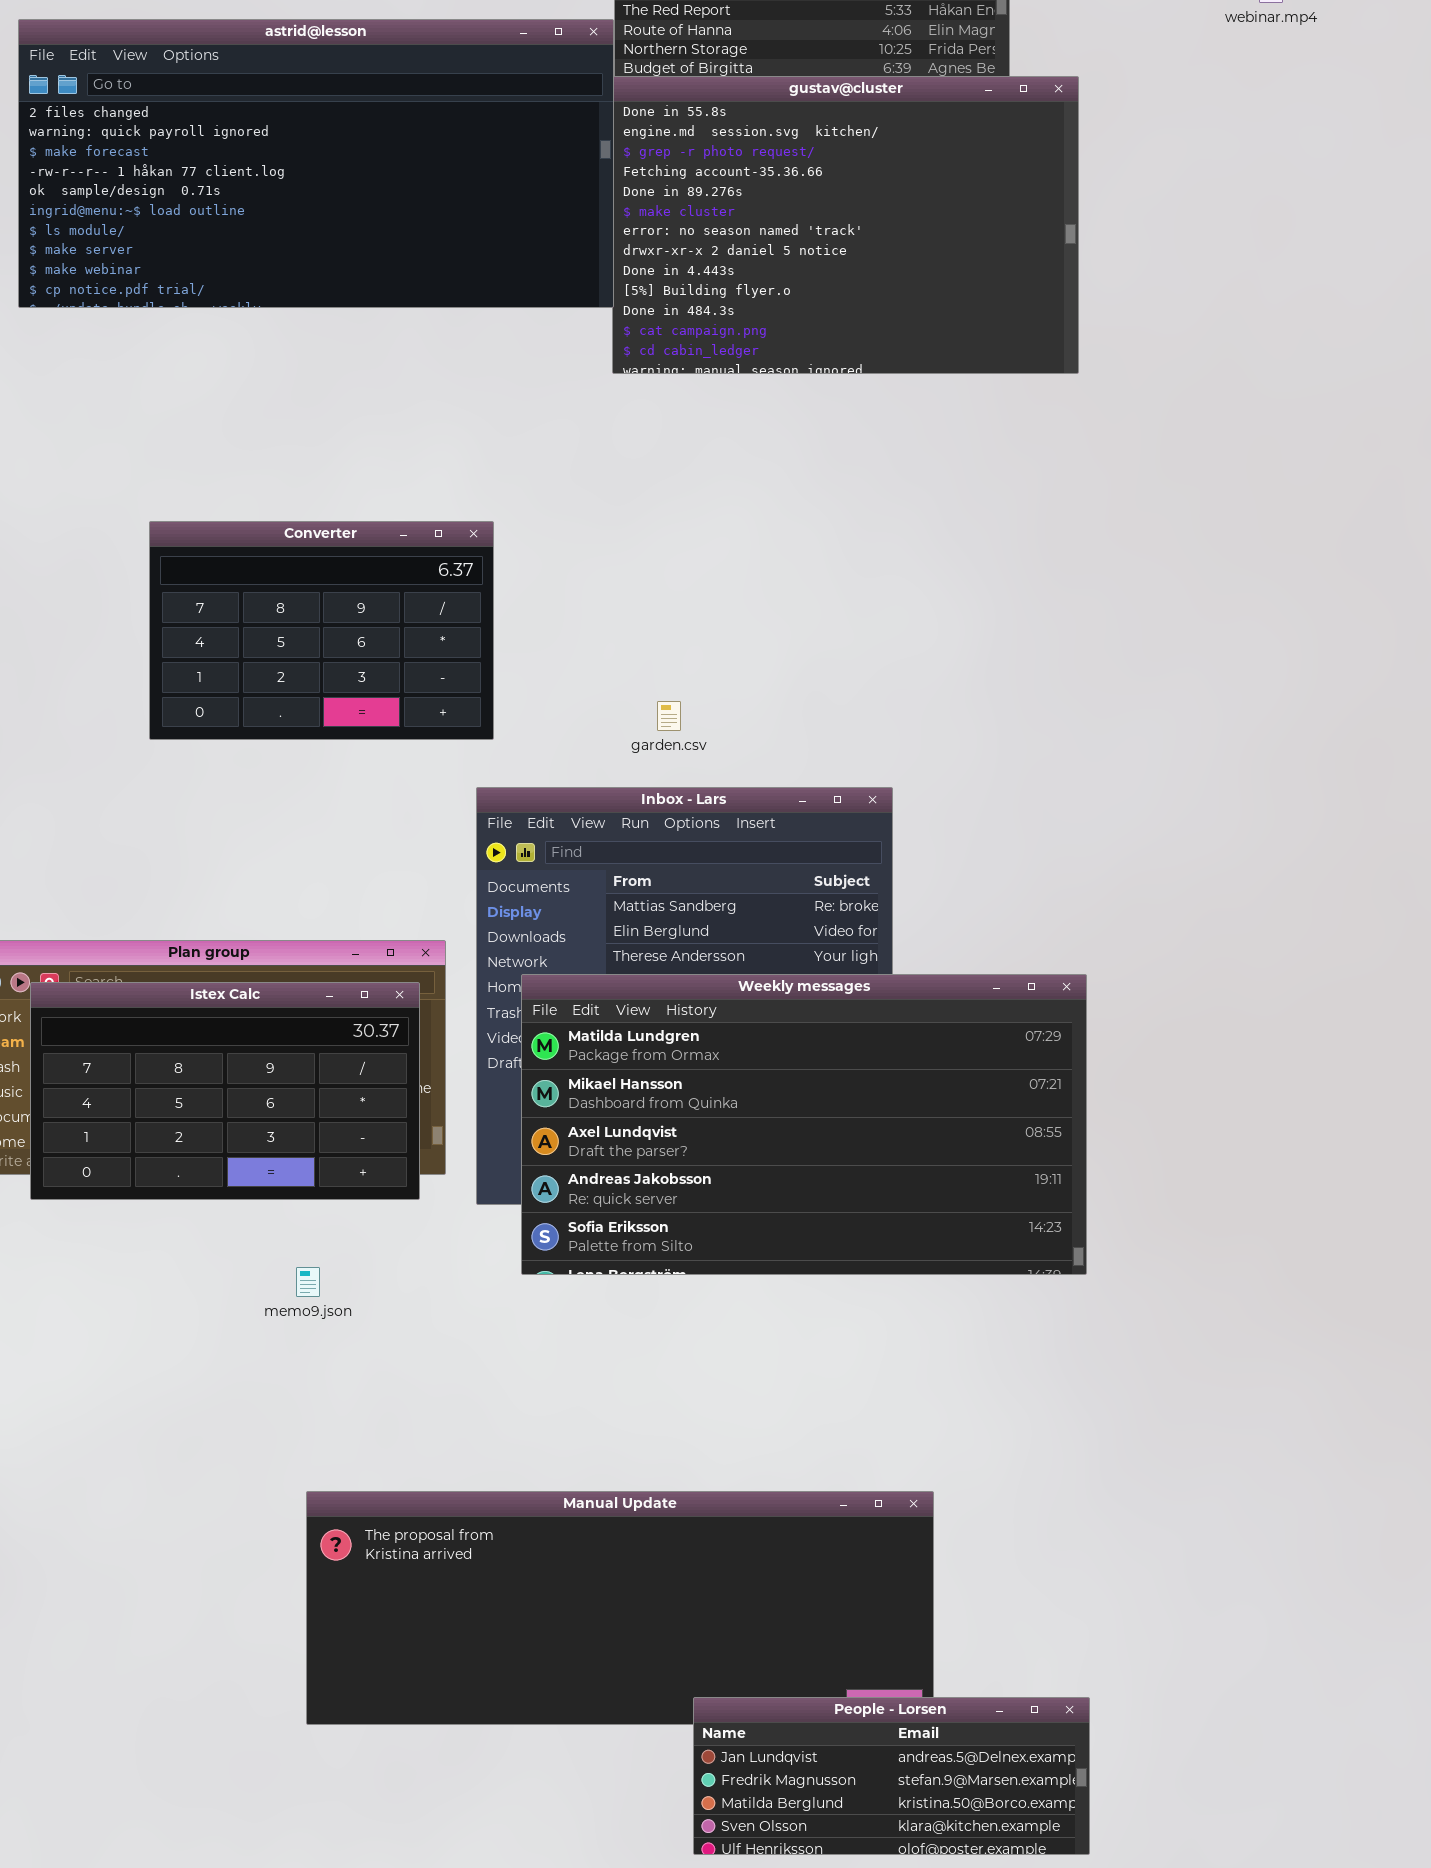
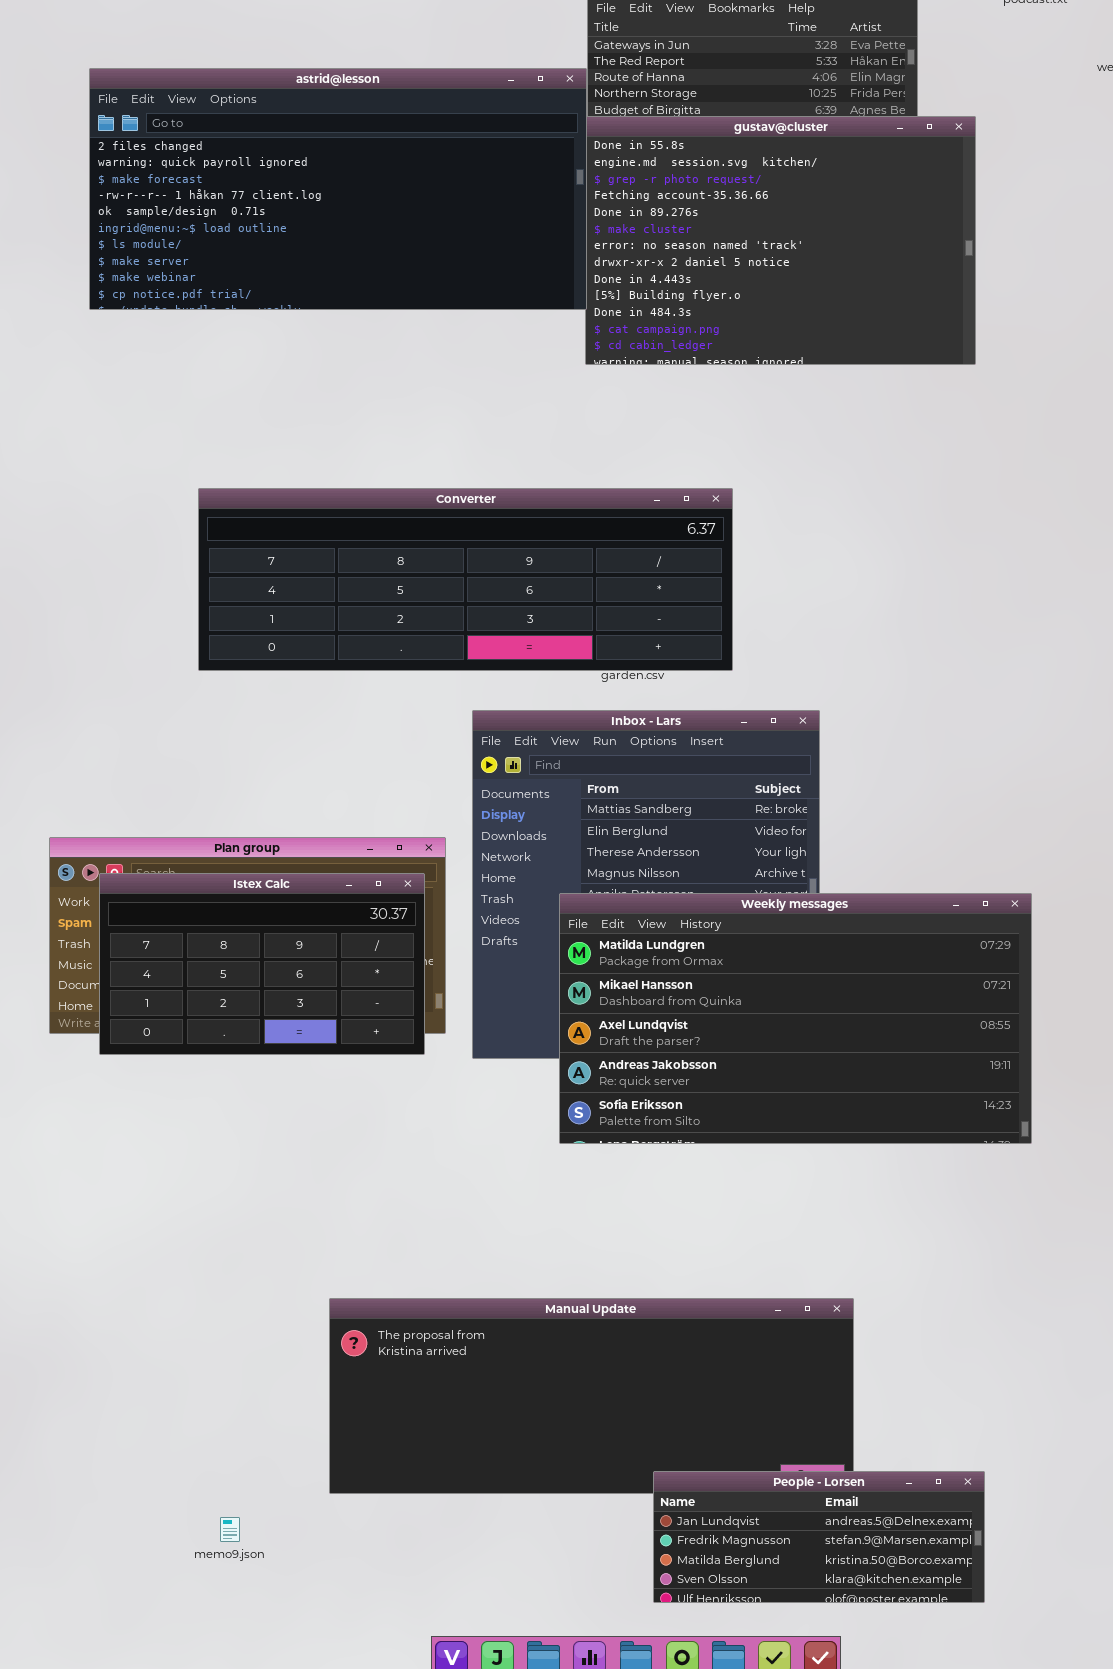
Converter: [149,521,494,740] -> [198,488,733,671], resized
Weekly messages: [521,974,1087,1275] -> [559,893,1032,1144], moved
memo9.json: [296,1267,320,1297] -> [220,1517,240,1542], moved

